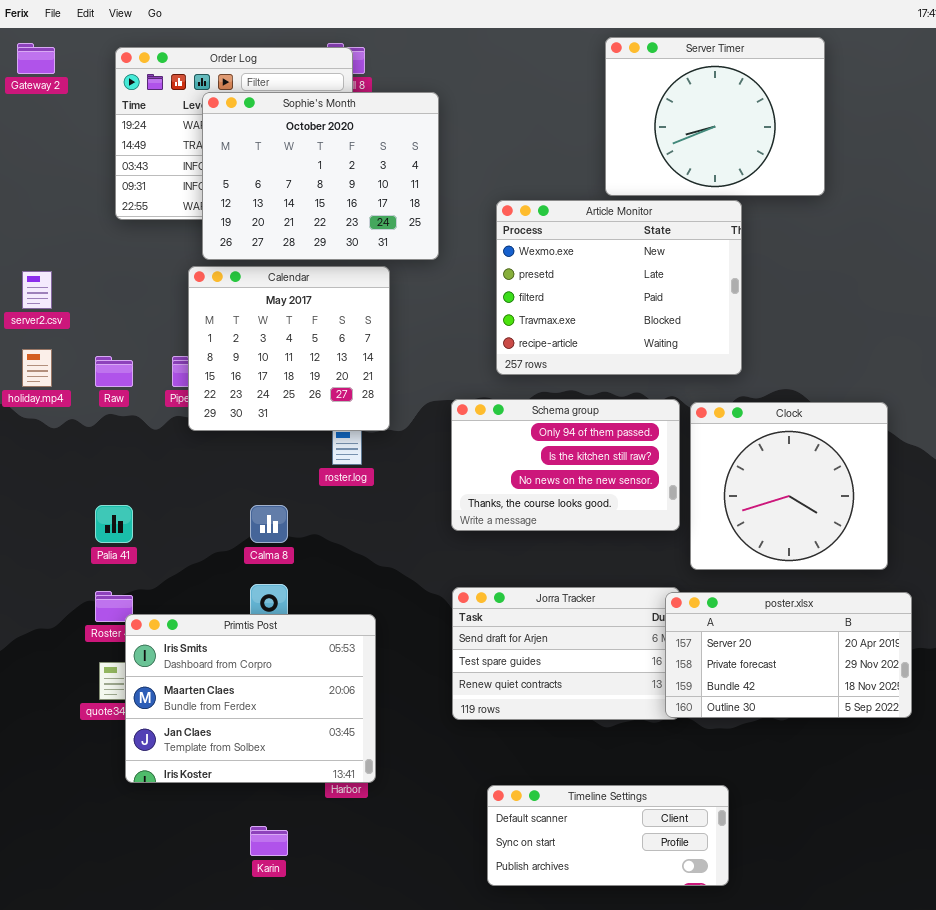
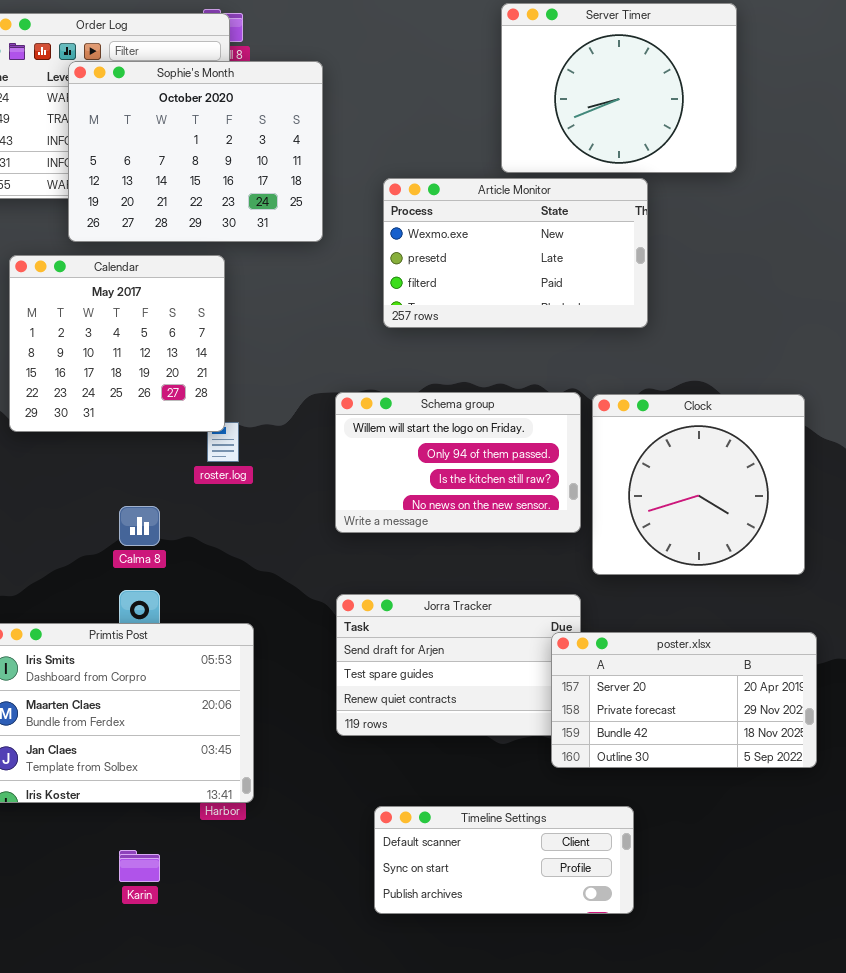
Article Monitor: [496,200,742,375] -> [383,178,648,328], resized
Calendar: [188,266,390,431] -> [9,255,225,432], moved
Schema group: [451,399,680,531] -> [335,392,581,533], scrolled up 1 row
poster.xlsx: [665,592,912,718] -> [551,632,817,768], moved

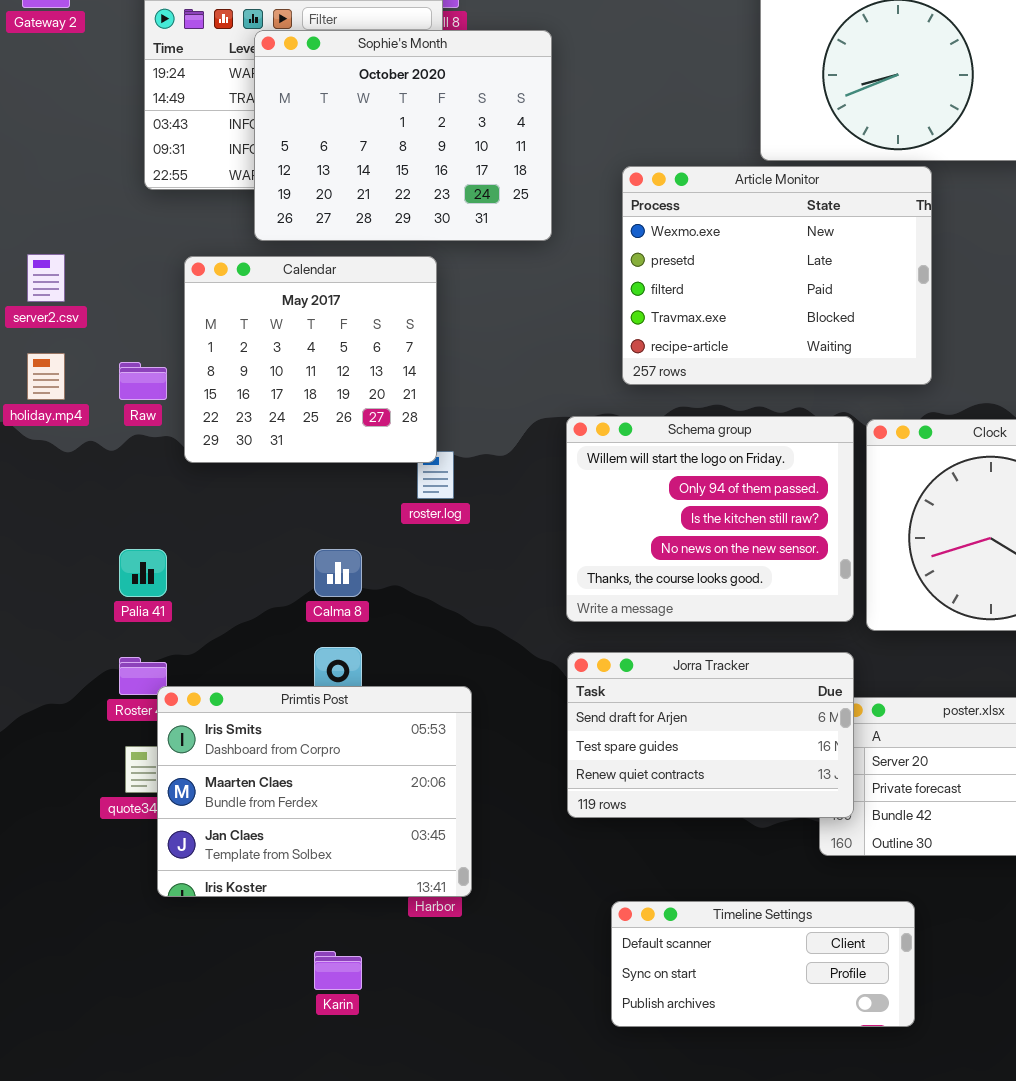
Article Monitor: [383,178,648,328] -> [622,166,932,385], resized
Schema group: [335,392,581,533] -> [566,416,854,622], resized
Jorra Tracker: [336,594,581,736] -> [567,652,854,818], raised

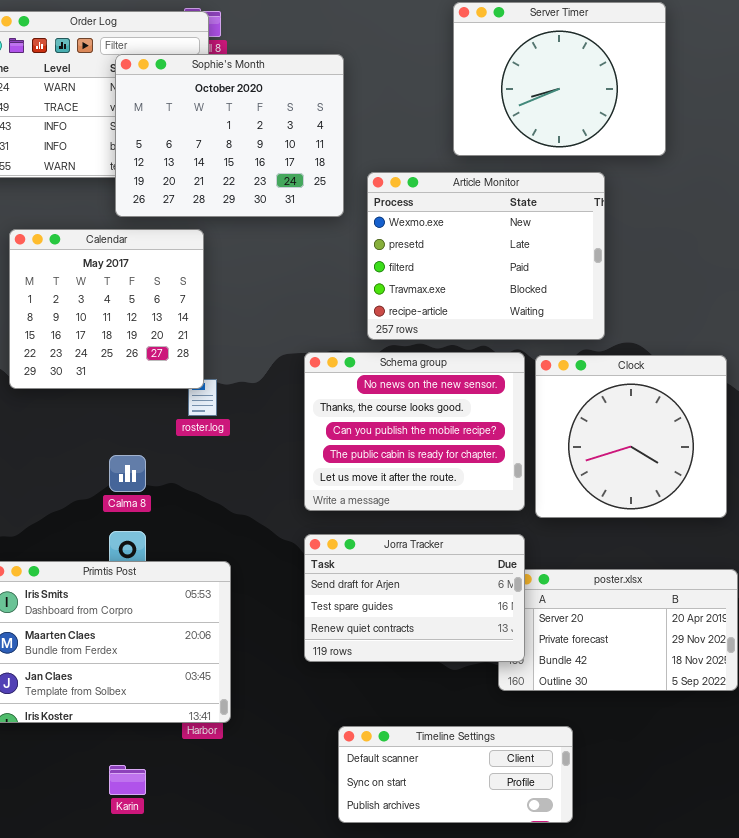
Sophie's Month: [254,30,552,241] -> [115,54,344,217], moved
Article Monitor: [622,166,932,385] -> [367,172,605,340], moved
Schema group: [566,416,854,622] -> [304,352,525,511], scrolled down 3 rows

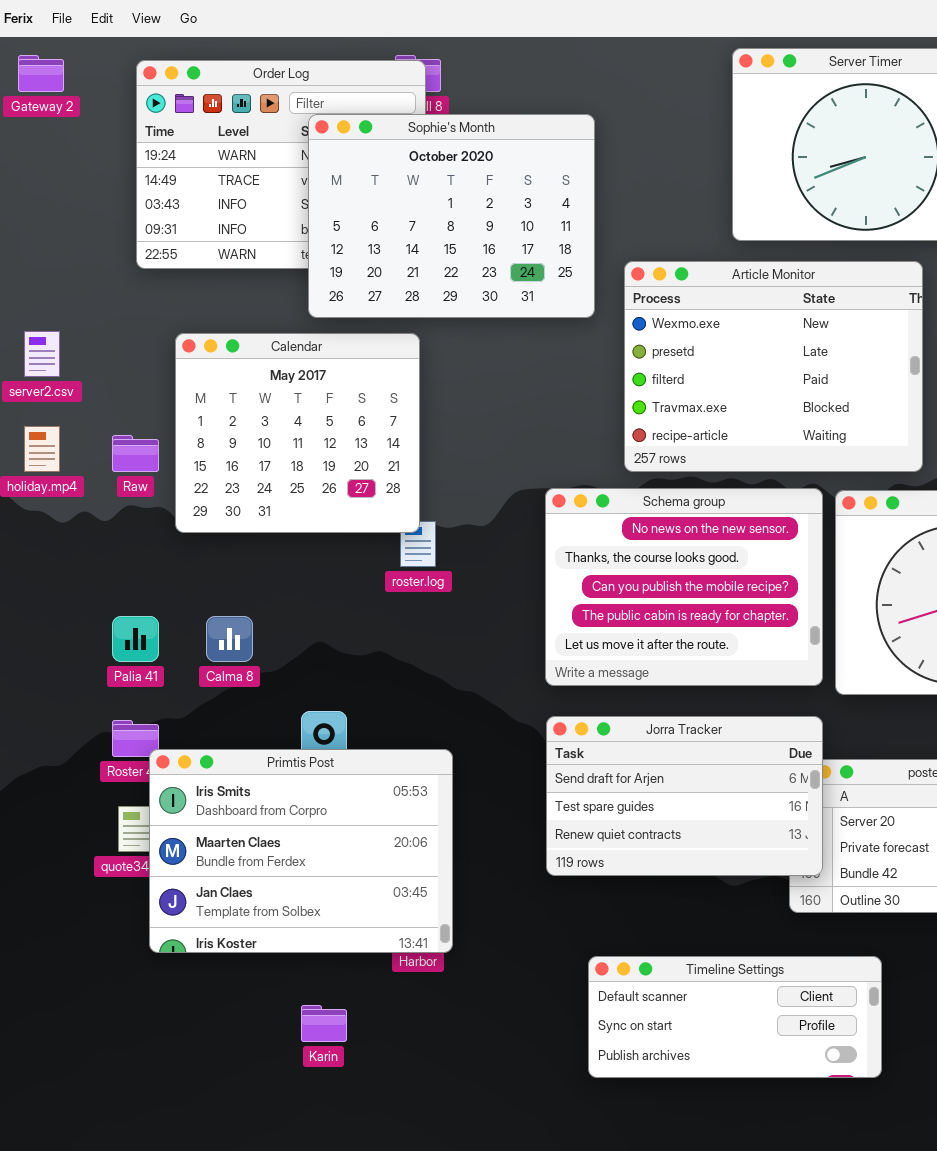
Calma 8: [109,455,146,492] -> [206,616,253,662], moved

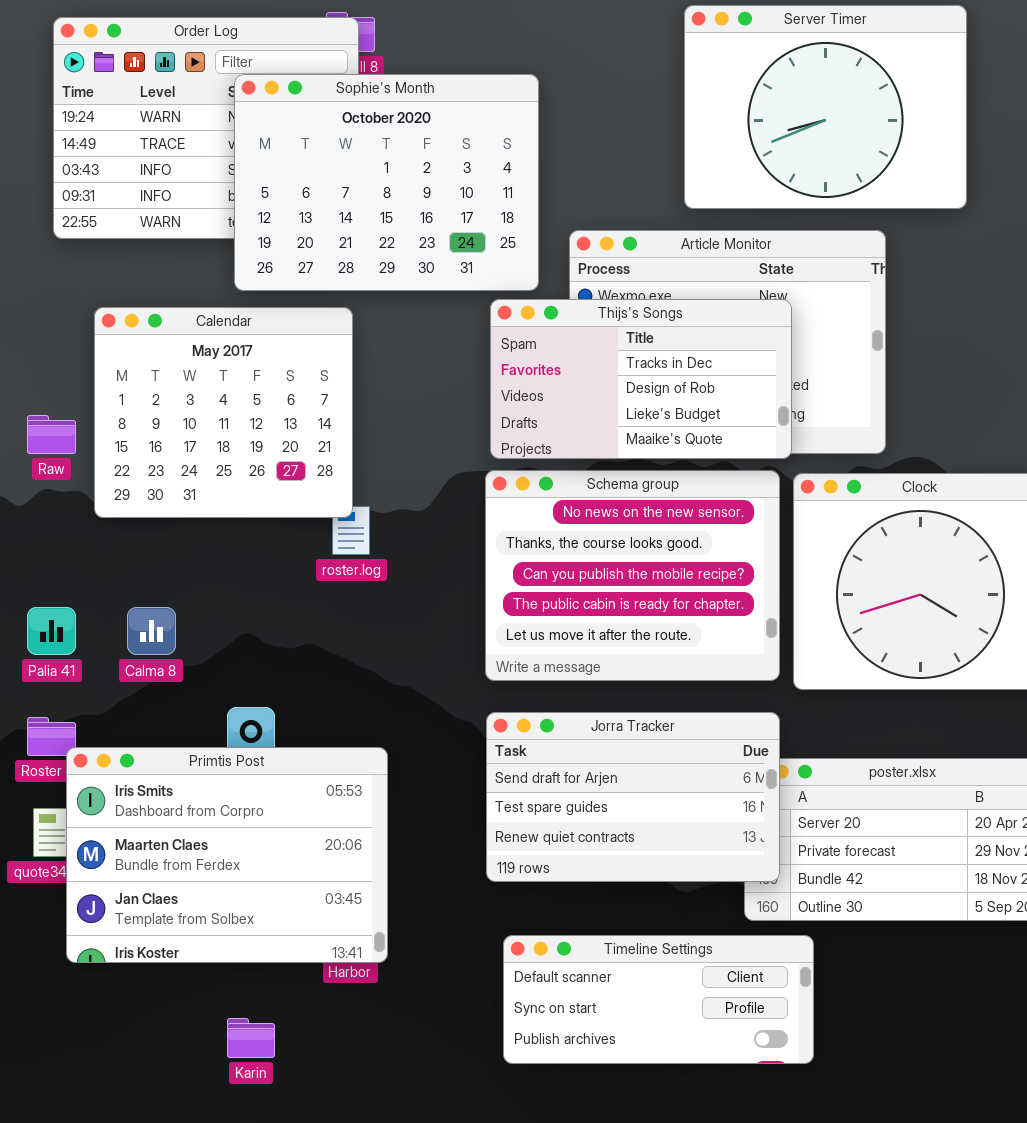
Thijs's Songs: none -> [490,299,792,459], opened
Timeline Settings: [588,956,882,1078] -> [503,935,814,1064], moved

